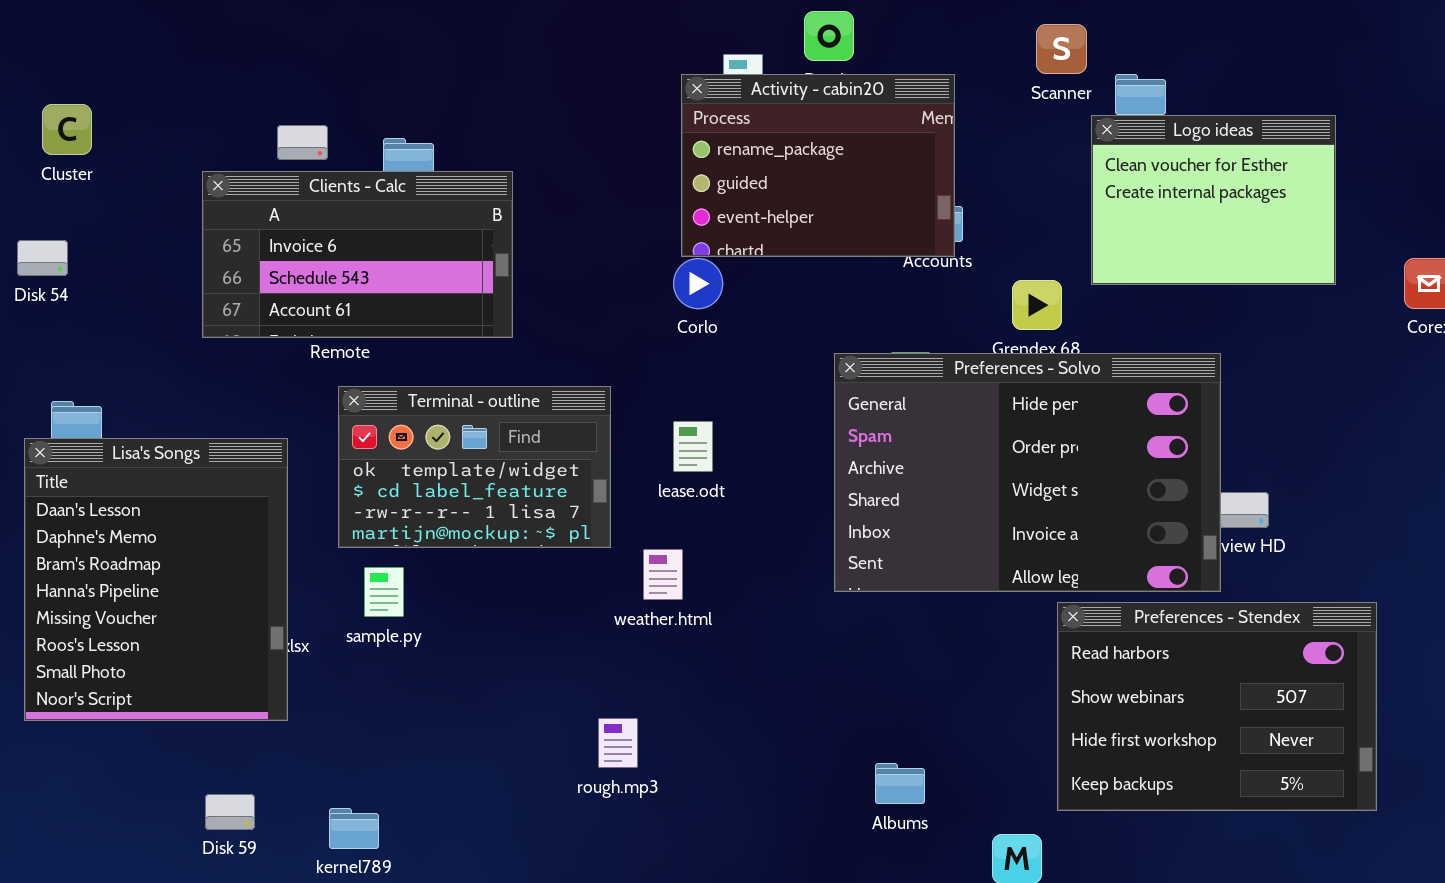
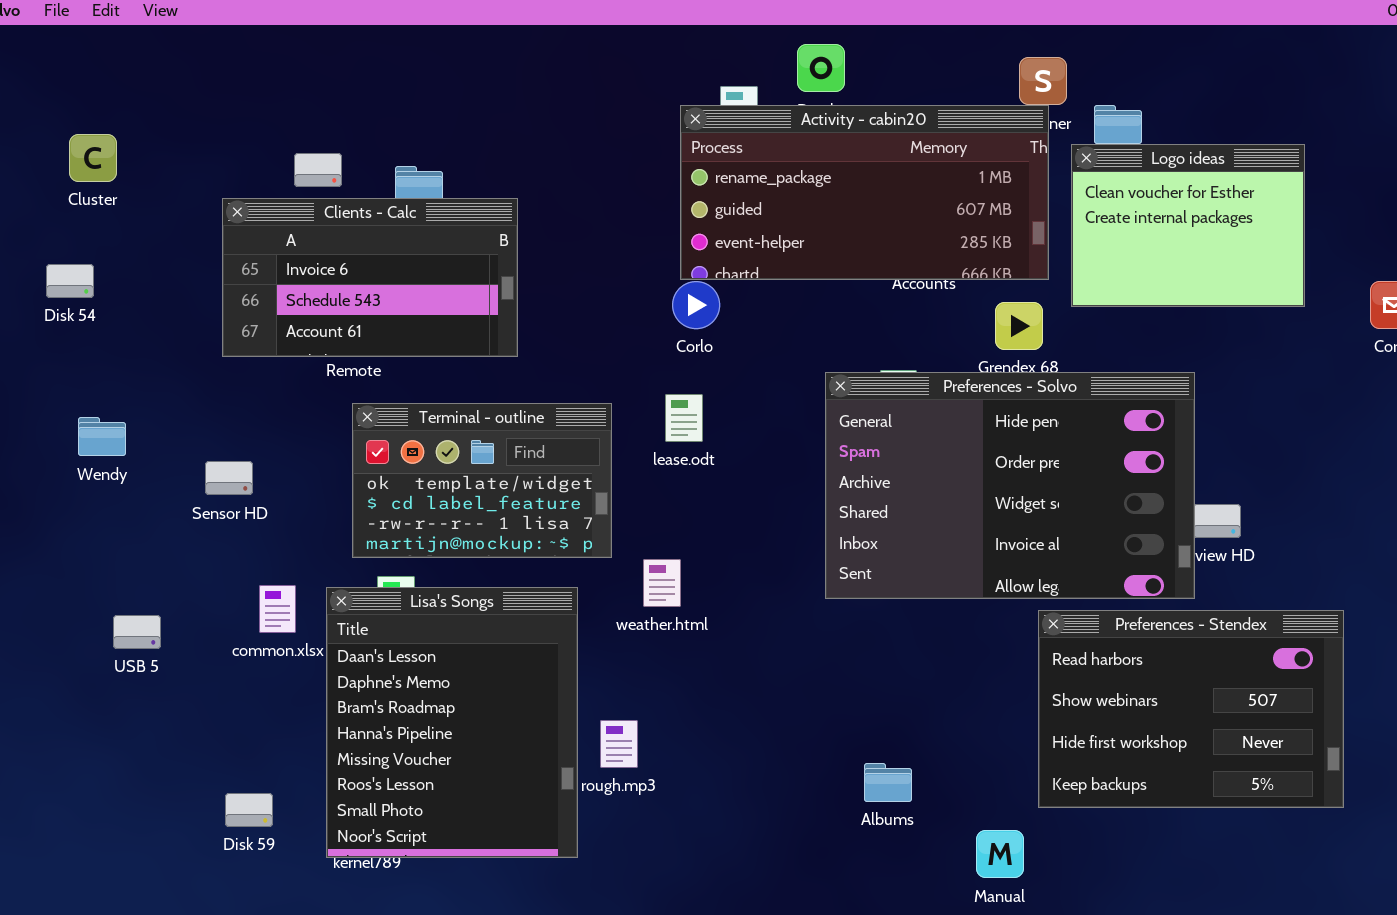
Activity - cabin20: [681,74,955,257] -> [680,105,1049,280], resized
lease.odt: [673,421,713,472] -> [665,394,703,442], moved
Lisa's Songs: [24,438,288,721] -> [326,587,578,858], moved

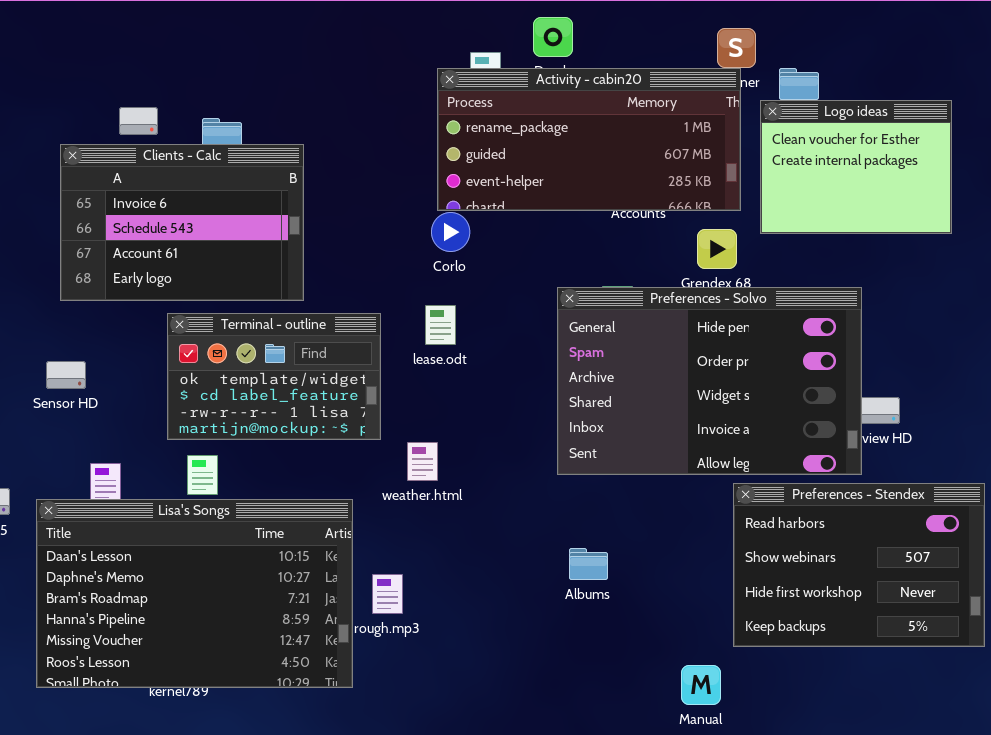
Clients - Calc: [222,198,518,357] -> [60,144,304,301], resized
Lisa's Songs: [326,587,578,858] -> [36,499,353,688], resized
Albums: [864,763,912,802] -> [569,548,608,580], moved

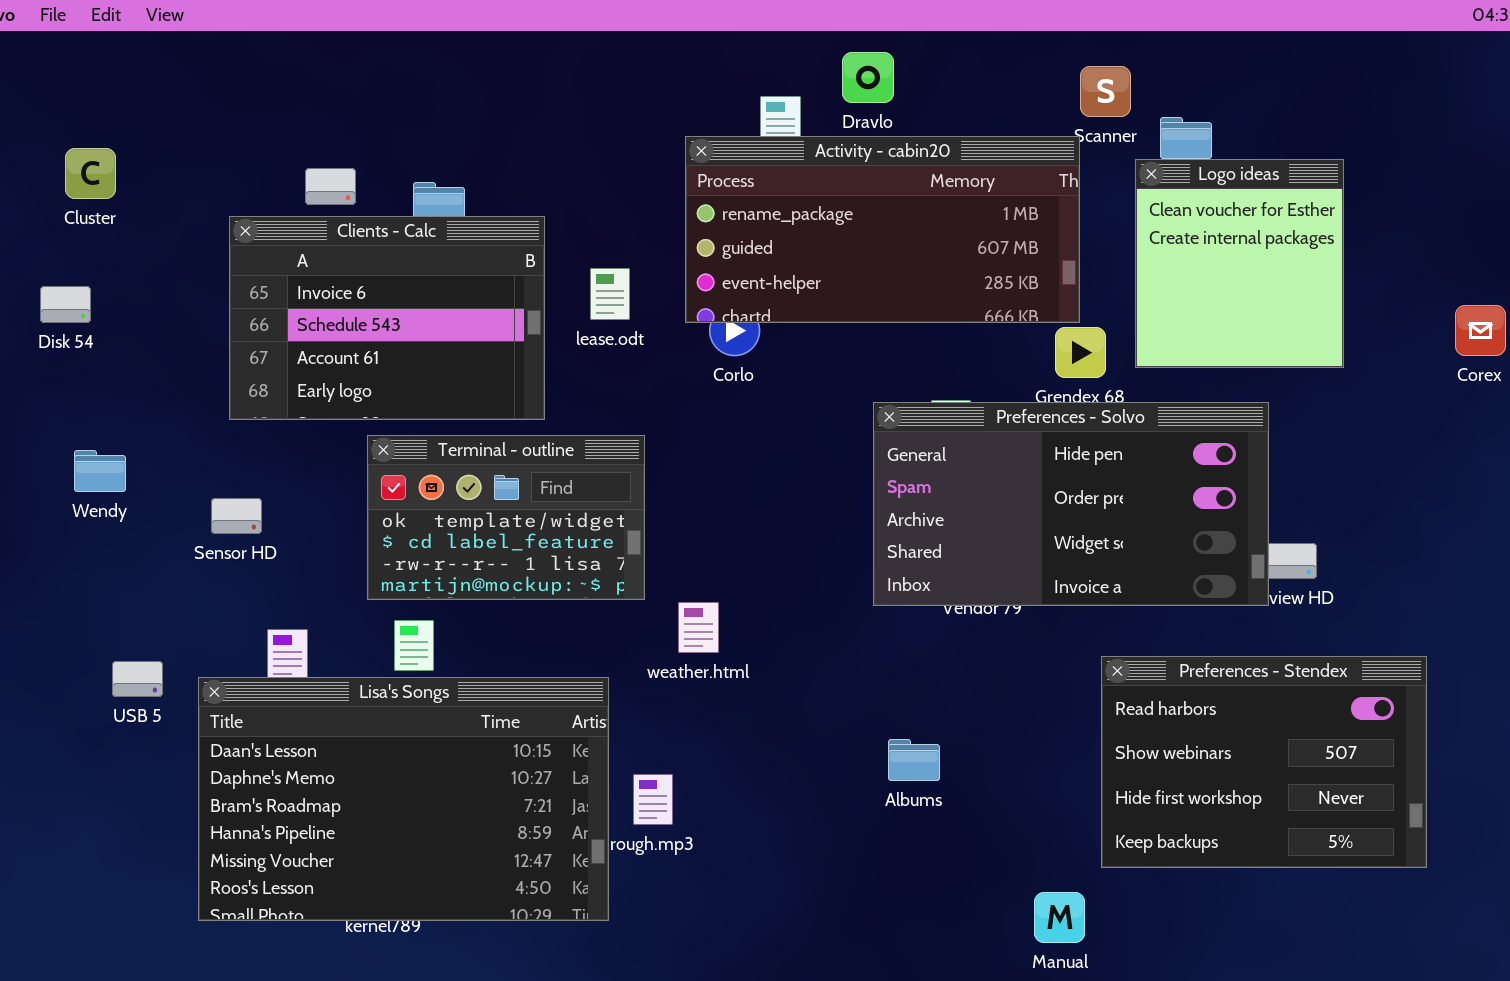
Activity - cabin20: [437,68,741,211] -> [685,136,1080,323], moved
Logo ideas: [760,100,952,234] -> [1135,159,1344,368], resized
Preferences - Solvo: [557,287,862,475] -> [873,402,1269,606], resized
lease.odt: [425,305,456,345] -> [590,268,630,320], moved

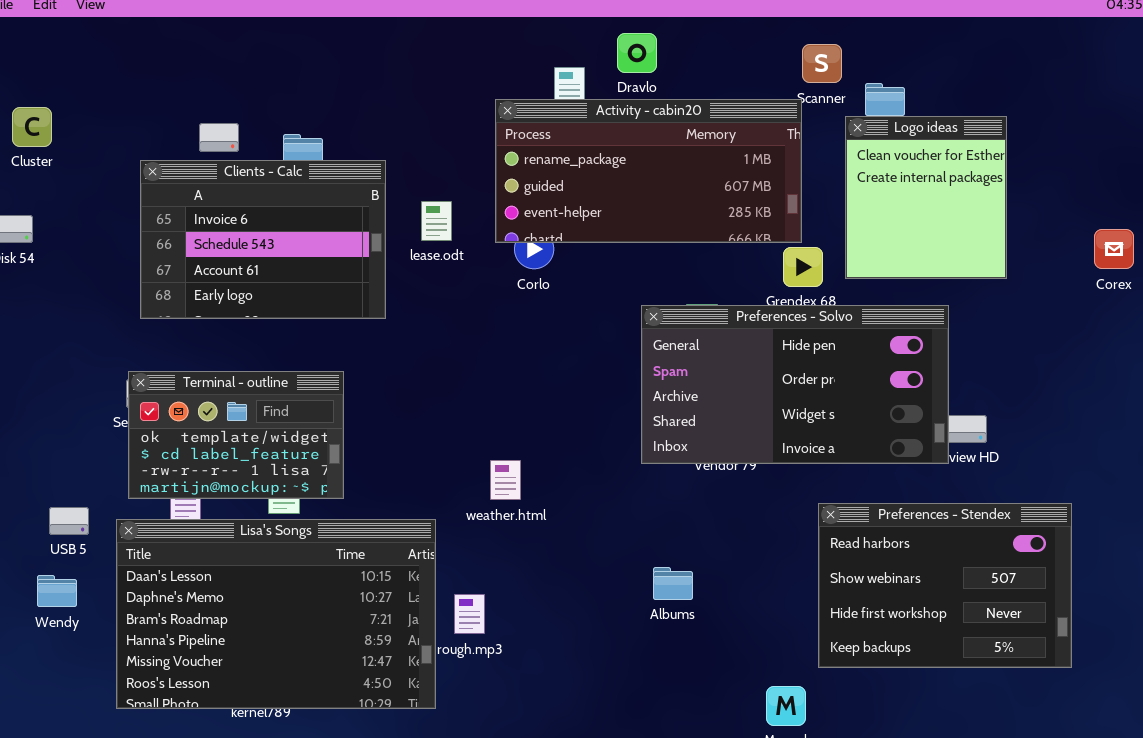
Terminal - outline: [367,435,645,600] -> [128,371,344,499], moved
Wendy: [74,450,126,492] -> [37,575,77,607], moved

